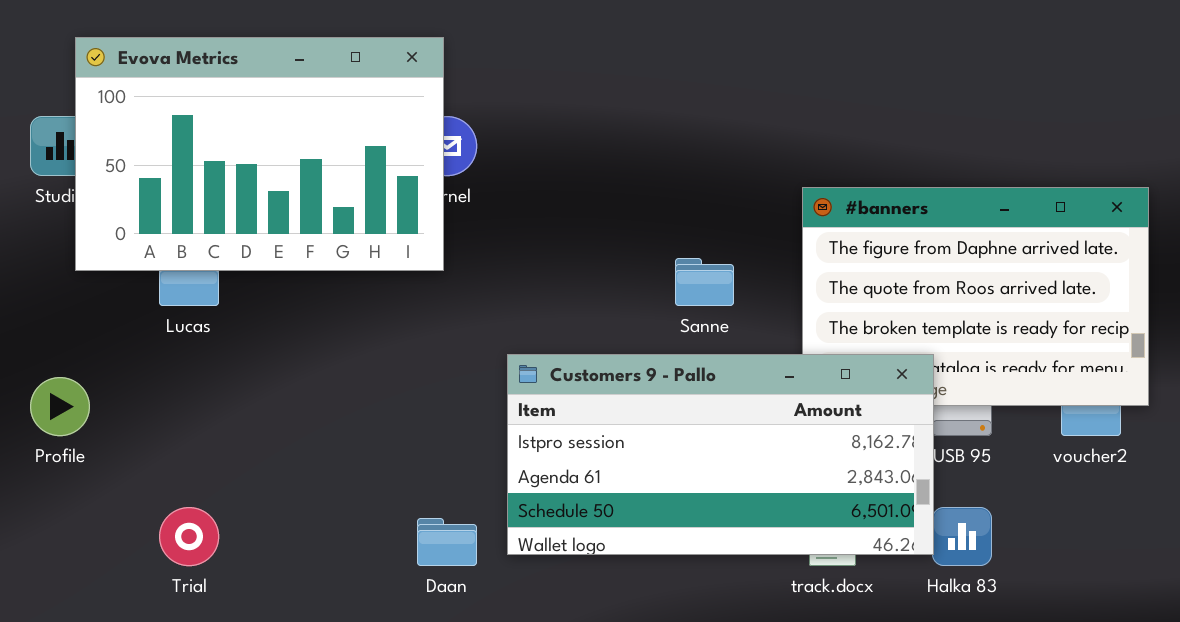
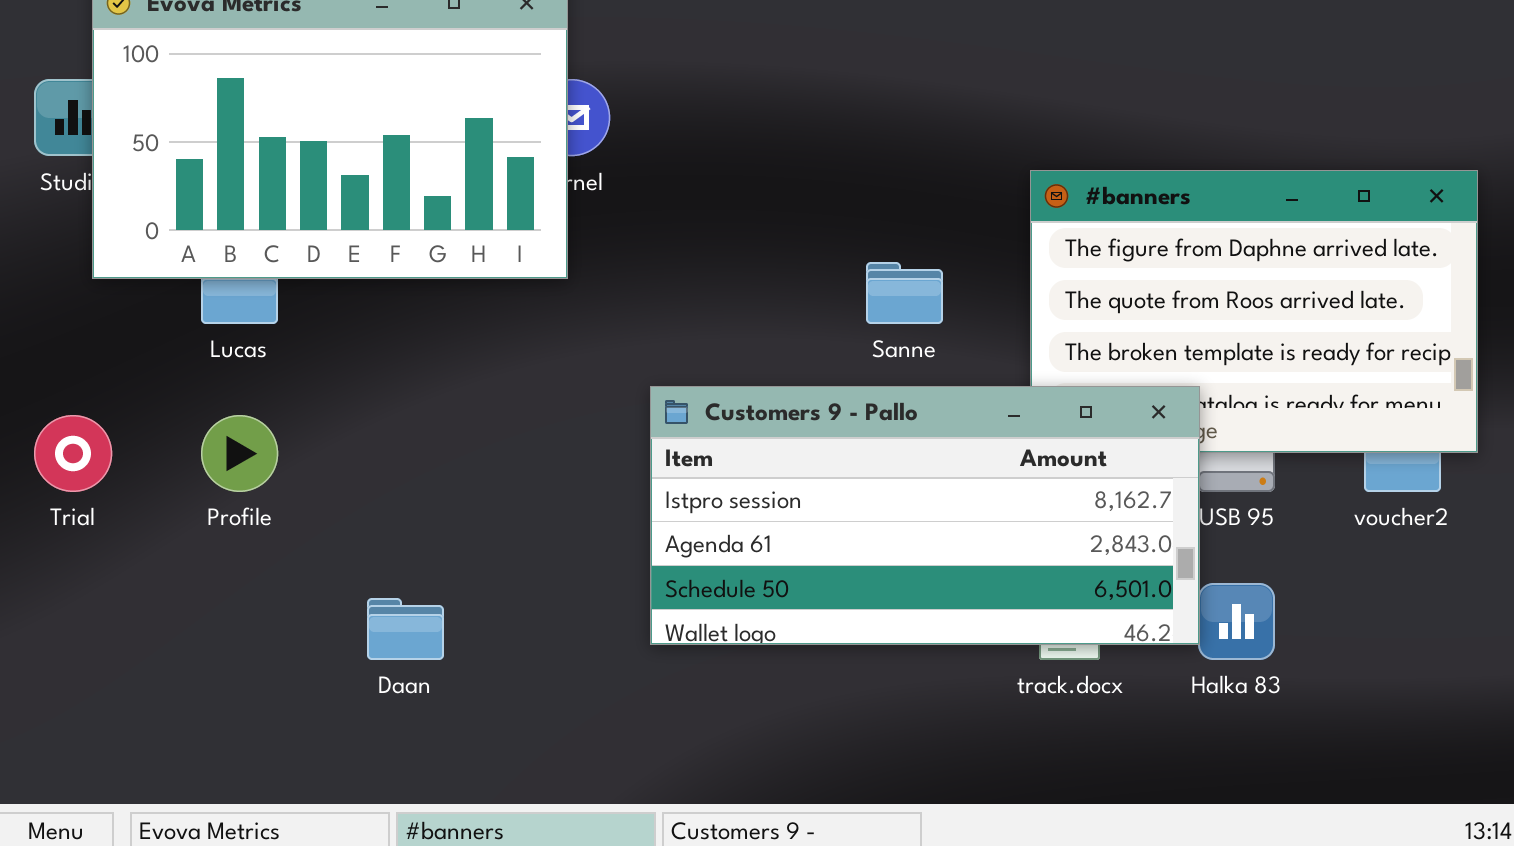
Profile: [30,377,90,436] -> [201,415,278,492], moved
Trial: [159,507,219,566] -> [34,415,112,492], moved
Daan: [417,518,477,566] -> [367,598,444,660], moved

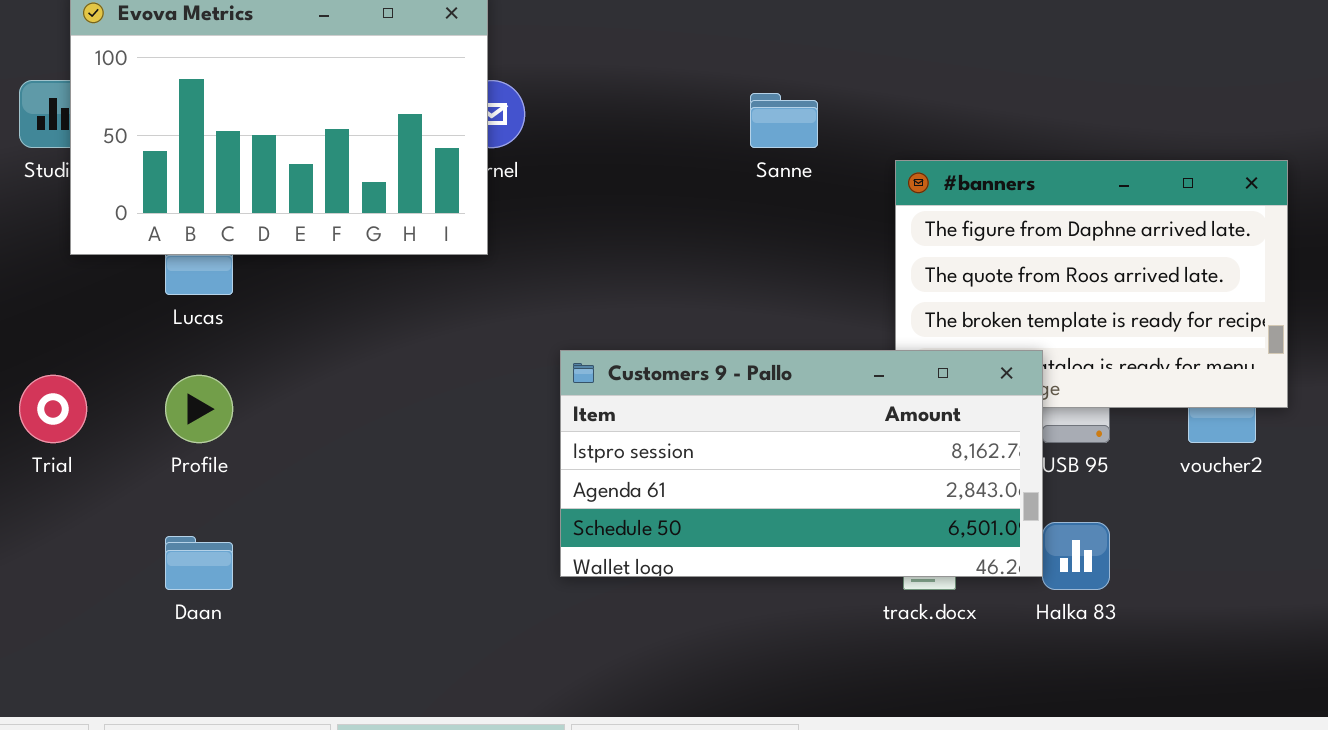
Sanne: [866,262,943,324] -> [750,93,818,148], moved
Daan: [367,598,444,660] -> [165,536,233,590], moved

